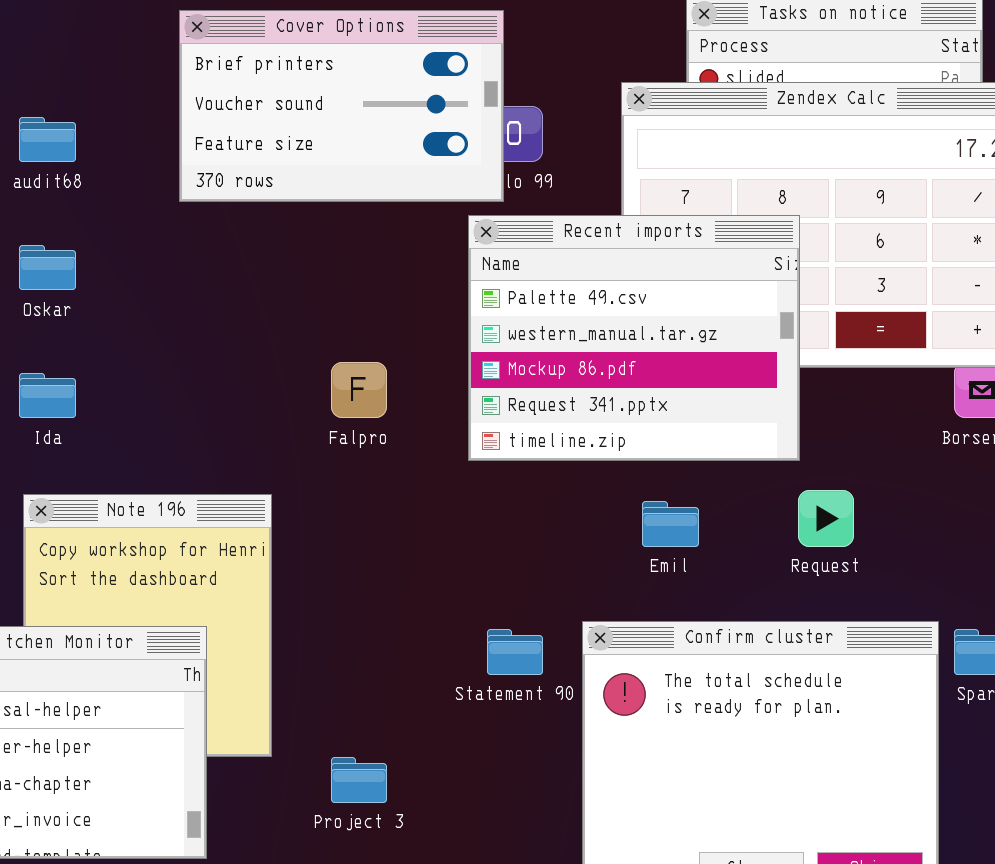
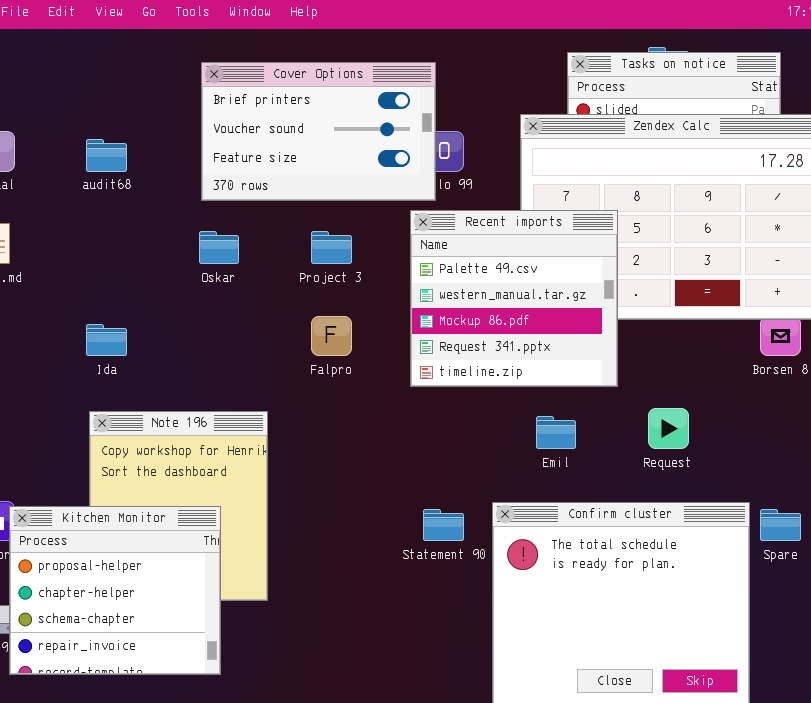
Recent imports: [468,215,800,461] -> [410,210,618,387], resized
Oskar: [19,245,76,290] -> [199,231,239,264], moved
Project 3: [331,757,387,803] -> [311,231,352,264], moved

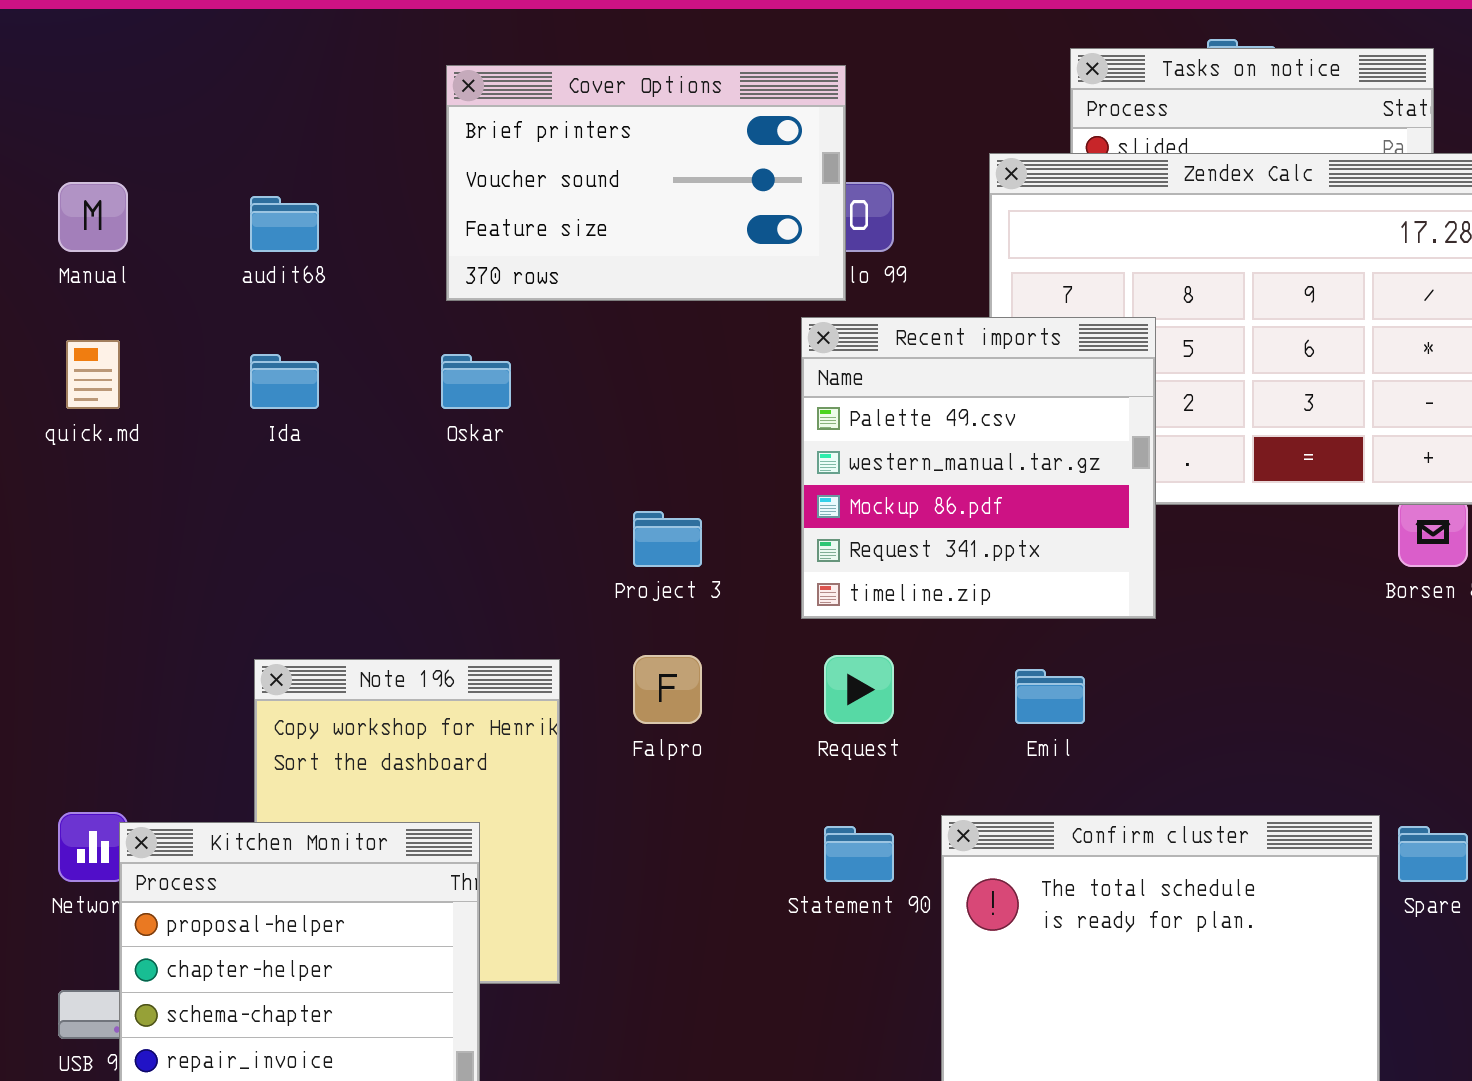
Project 3: [311,231,352,264] -> [633,511,702,567], moved
Falpro: [311,316,352,356] -> [633,655,702,724], moved
Ida: [86,324,127,356] -> [250,354,319,409], moved
Request: [648,408,689,449] -> [824,655,894,724], moved

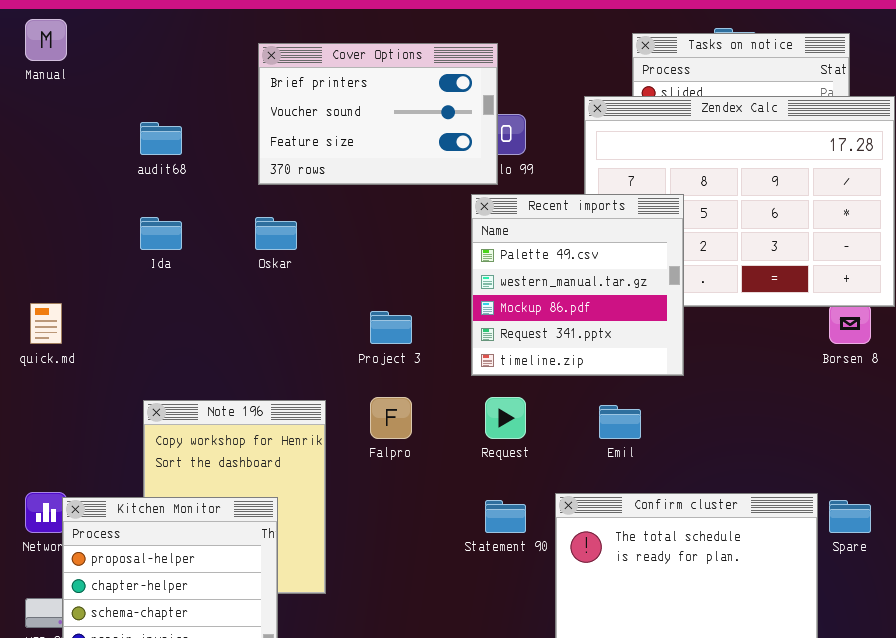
Manual: [58,182,128,252] -> [25,19,67,61], moved
quick.md: [66,340,120,409] -> [30,303,62,344], moved

